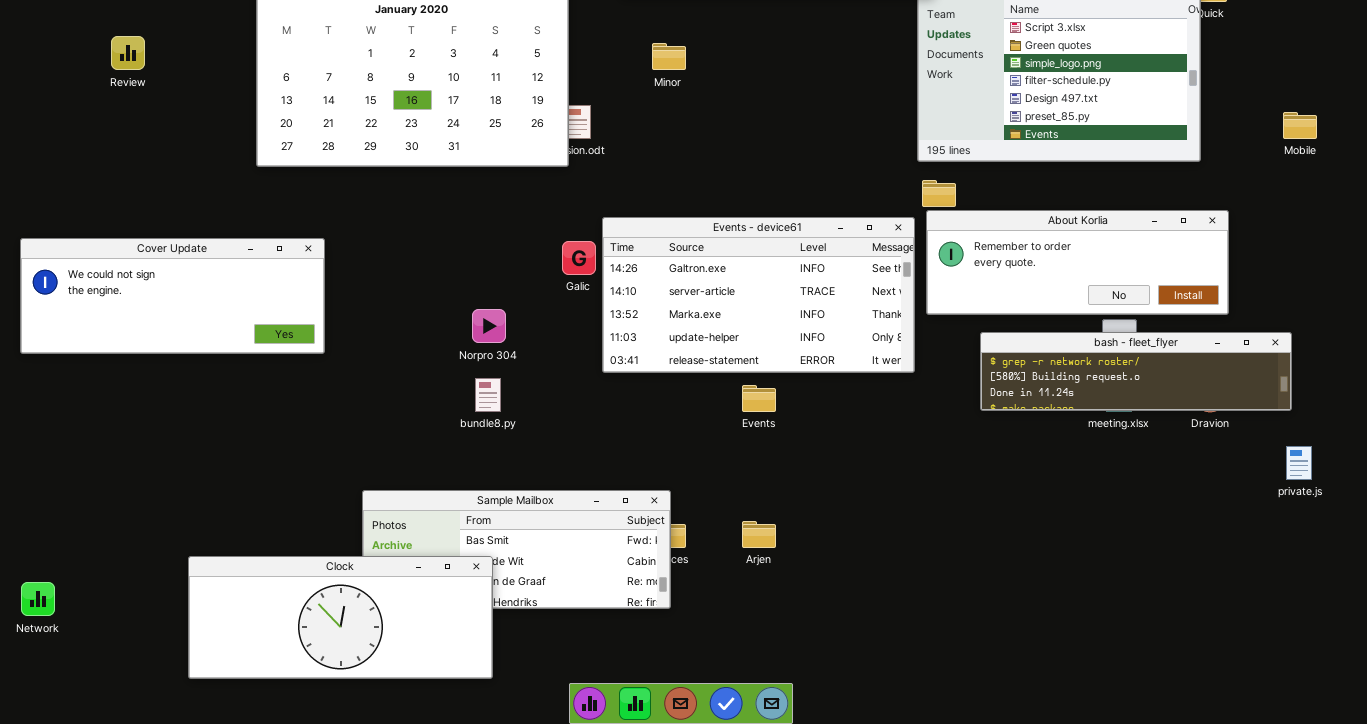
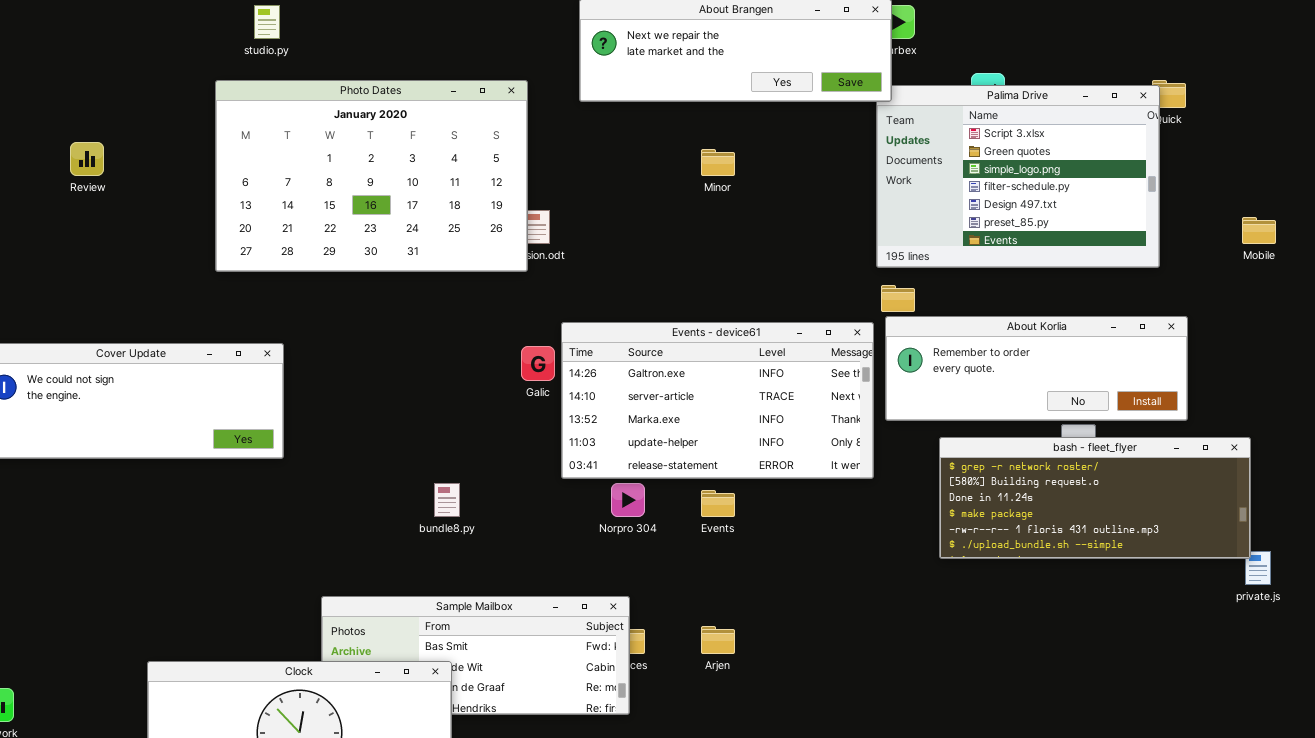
Minor: [652,43,686,70] -> [701,149,735,176], moved
Norpro 304: [472,309,506,343] -> [611,483,645,517], moved
bash - fleet_flyer: [980,332,1292,411] -> [939,437,1251,559], resized

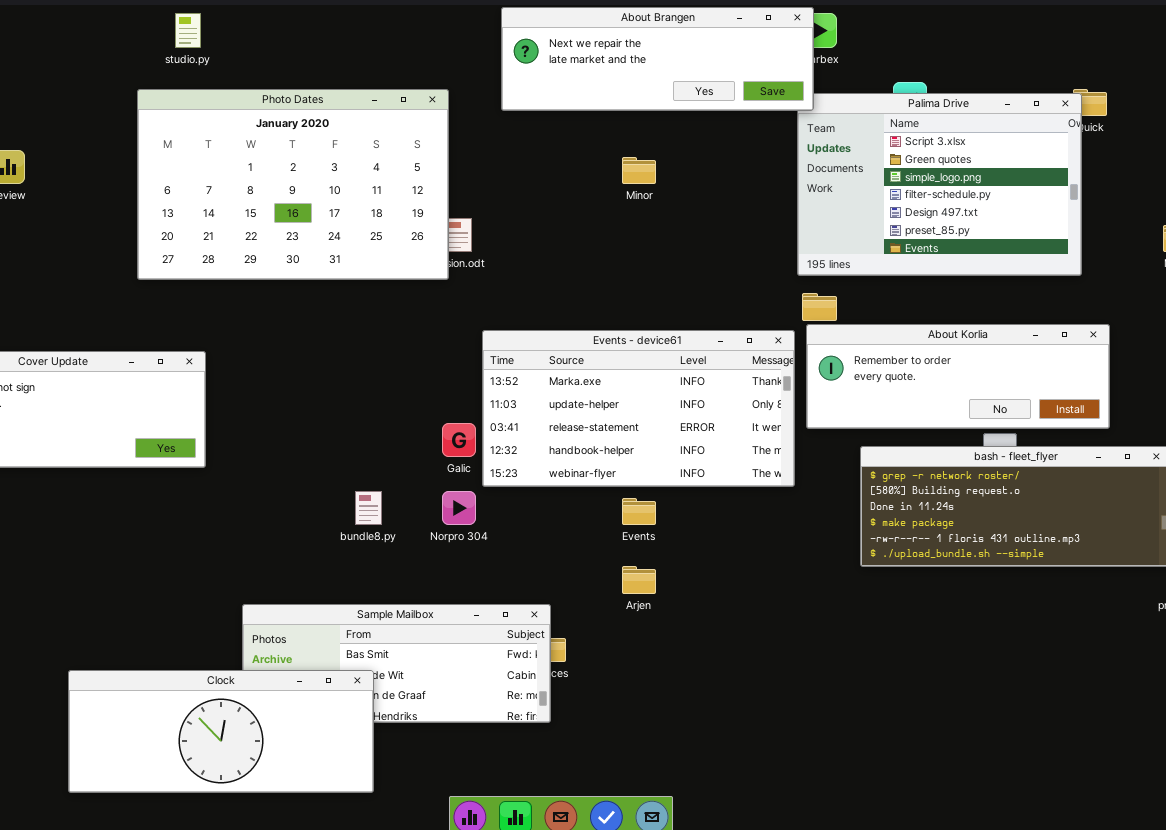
Events - device61: [561,322,874,479] -> [482,330,795,487], scrolled down 2 rows
Galic: [521,346,555,381] -> [442,423,476,457], moved
Norpro 304: [611,483,645,517] -> [442,491,476,525], moved
Arjen: [701,626,735,654] -> [622,566,656,594], moved

